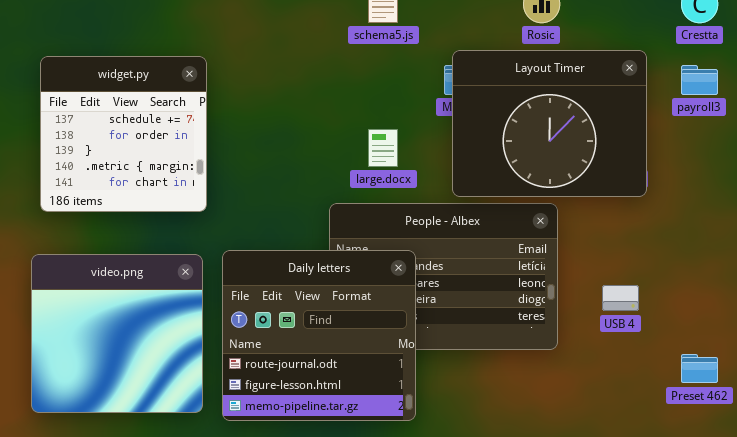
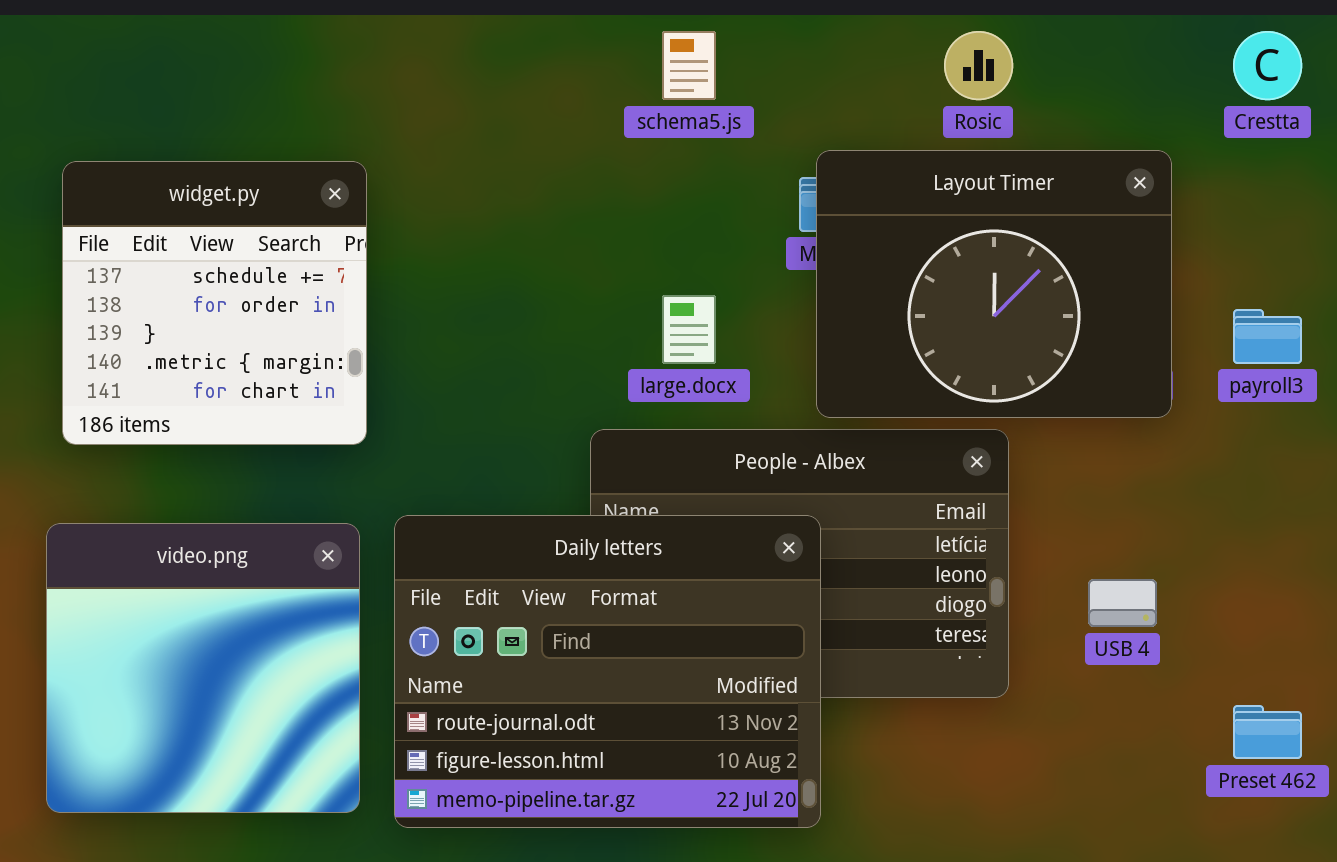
payroll3: [681,65,718,95] -> [1233,309,1302,364], moved
Daily letters: [222,250,416,421] -> [394,515,821,828], resized

